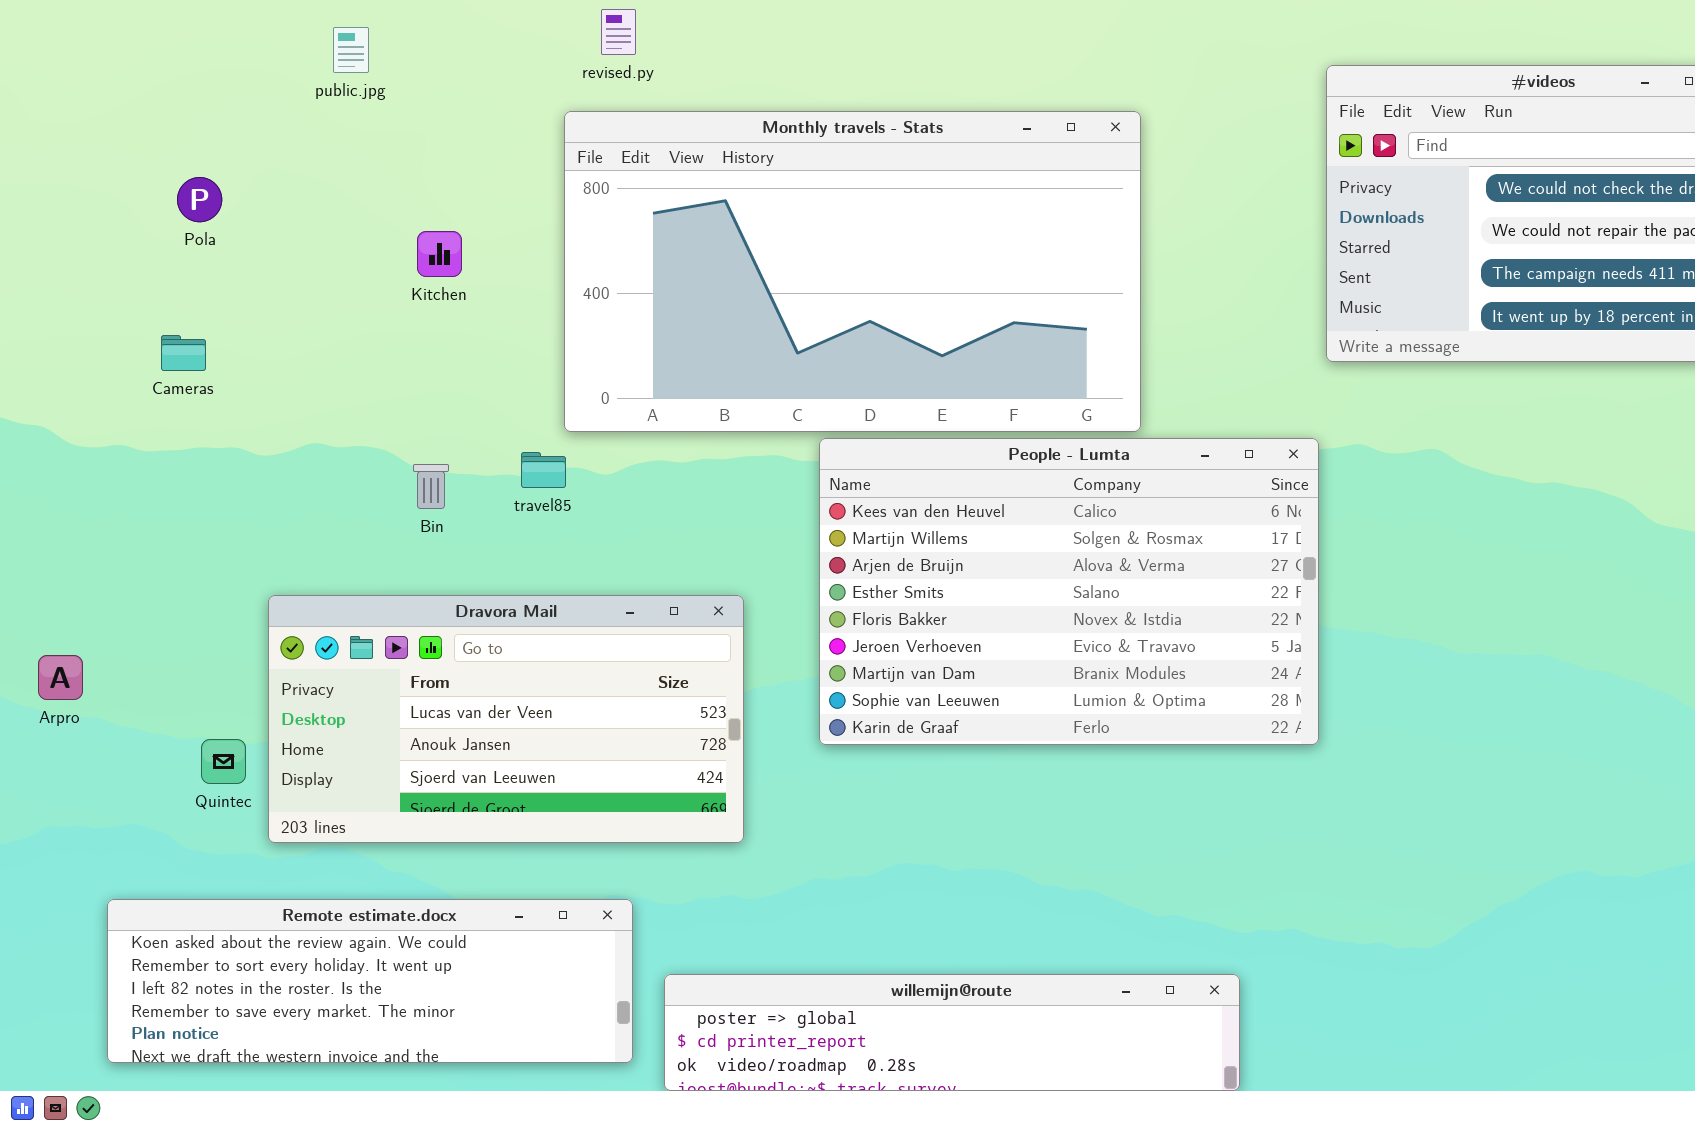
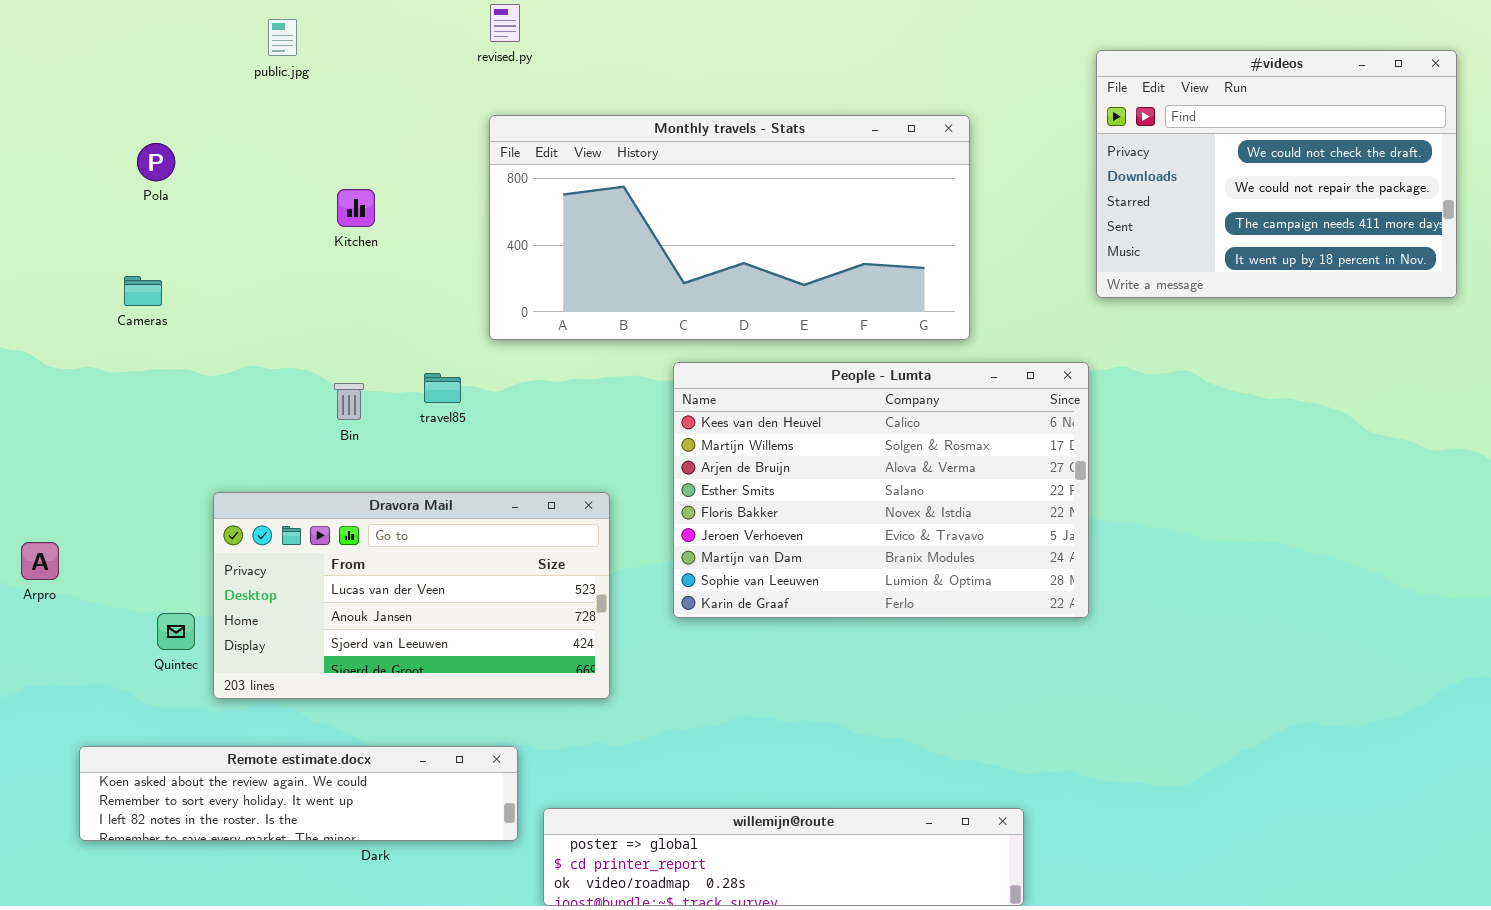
Monthly travels - Stats: [564,111,1141,432] -> [489,115,970,340], moved, resized
Remote estimate.docx: [107,899,633,1063] -> [79,746,518,841], resized

